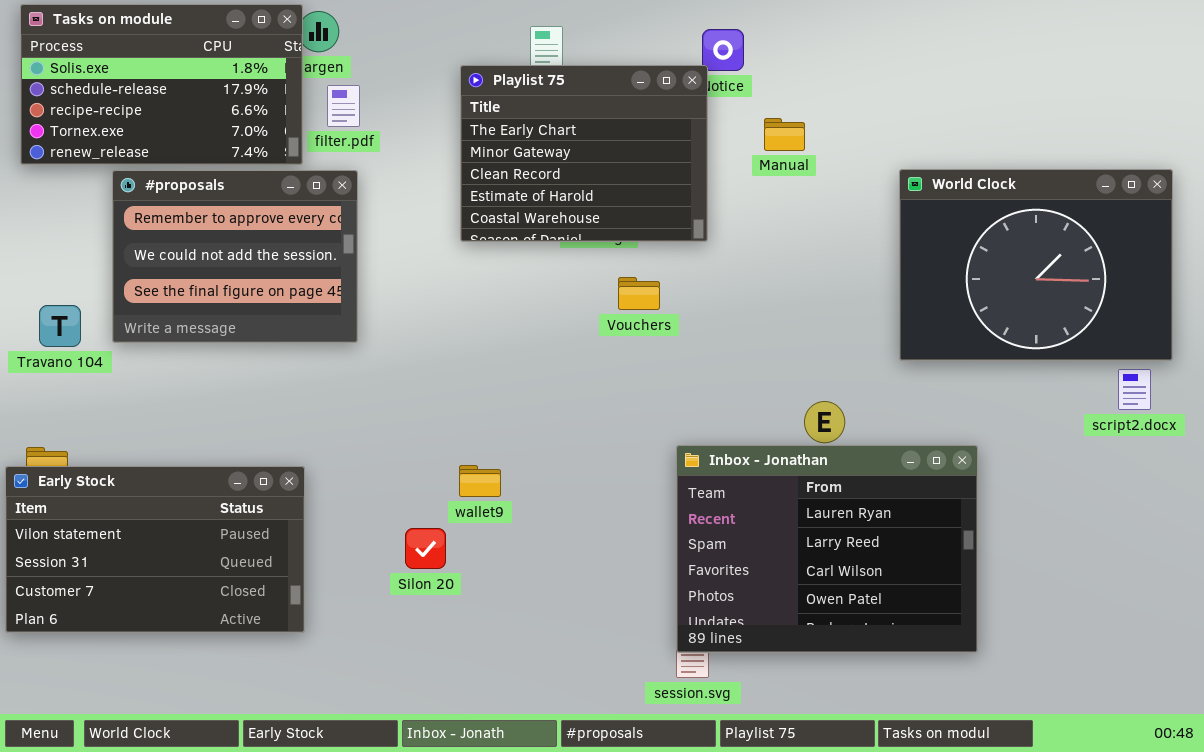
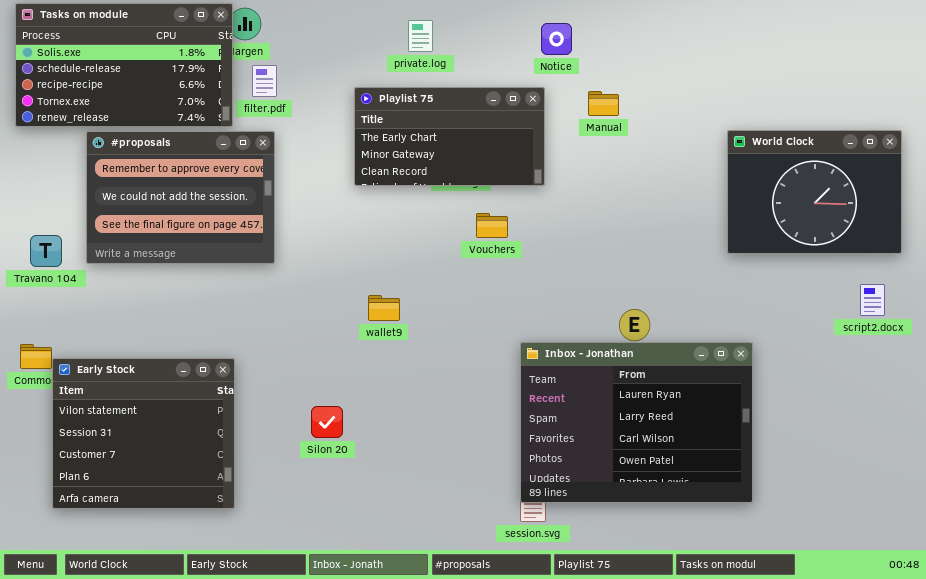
Playlist 75: [460,65,708,242] -> [354,87,545,186], resized
World Clock: [899,169,1173,361] -> [727,130,902,254], resized
wallet9: [459,465,501,497] -> [368,295,400,321], moved
Early Stock: [5,466,305,633] -> [52,358,235,509], resized

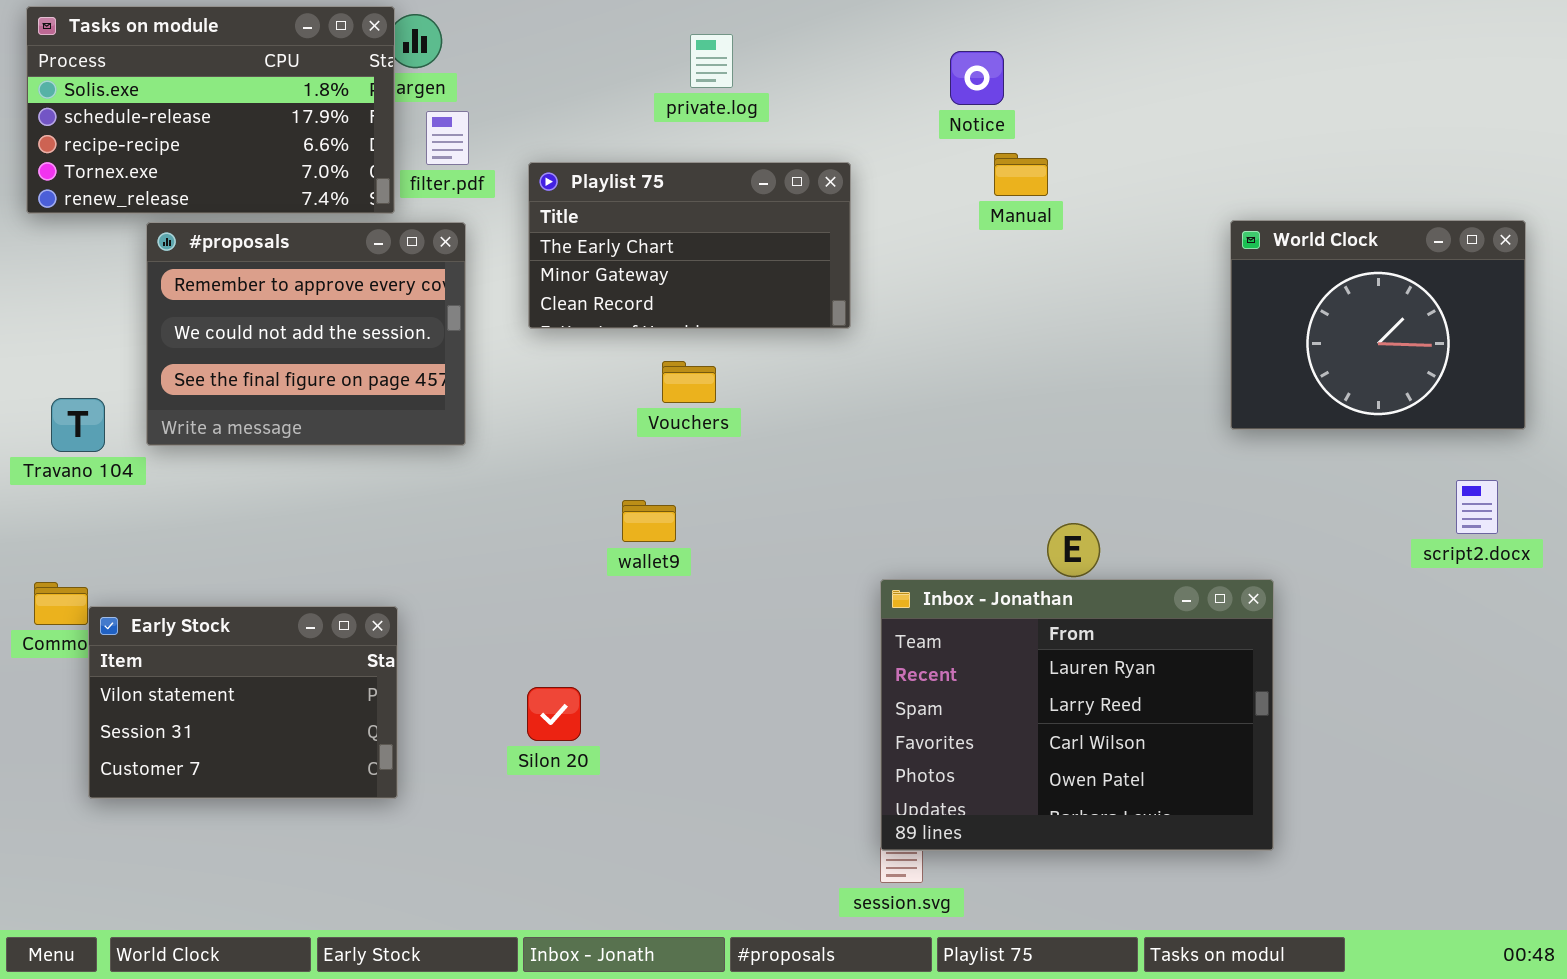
Notice: [541,23,572,55] -> [950,51,1004,105], moved
Playlist 75: [354,87,545,186] -> [528,162,851,329], moved
Vouchers: [476,213,508,238] -> [662,361,716,403], moved
Early Stock: [52,358,235,509] -> [88,606,398,799], resized

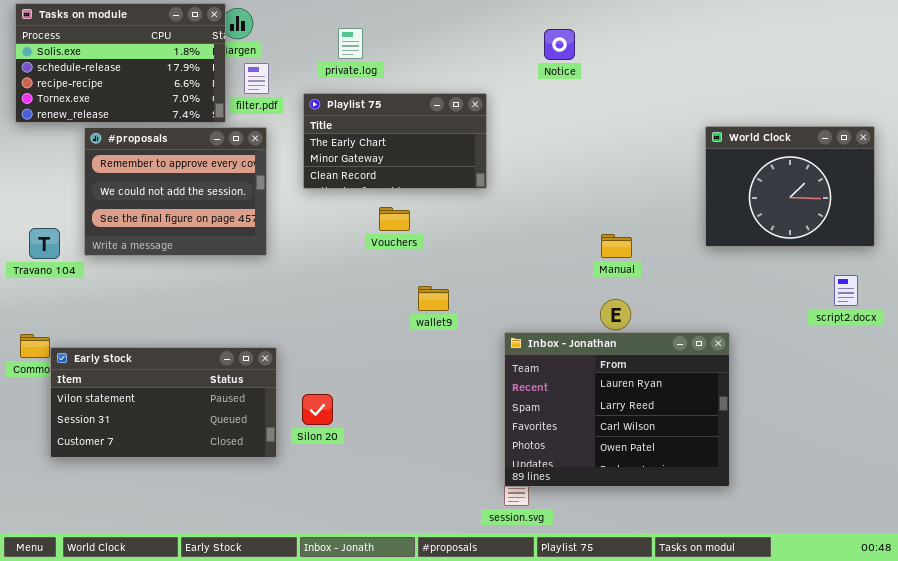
private.log: [690,34,733,88] -> [338,28,363,59], moved
Manual: [994,153,1048,196] -> [601,234,632,258], moved
wallet9: [622,500,676,542] -> [418,286,449,311], moved
Early Stock: [88,606,398,799] -> [50,347,277,458], resized

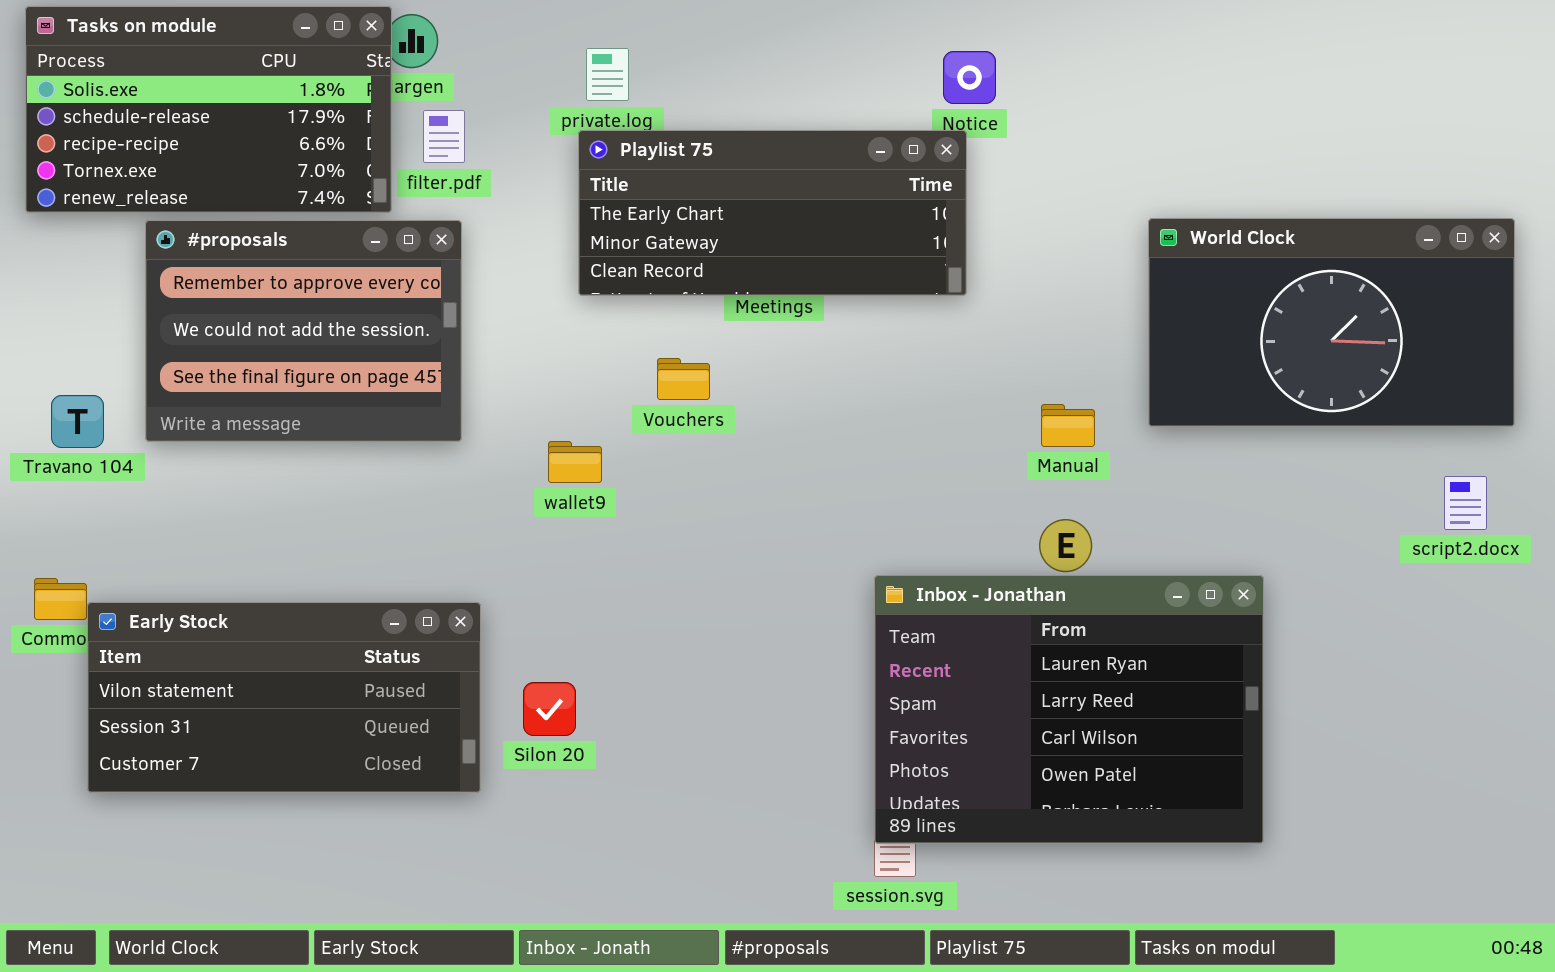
Playlist 75: [303,93,487,189] -> [578,130,967,296], moved, resized
World Clock: [705,126,875,247] -> [1148,218,1515,427], resized
wallet9: [418,286,449,311] -> [548,441,602,483], moved

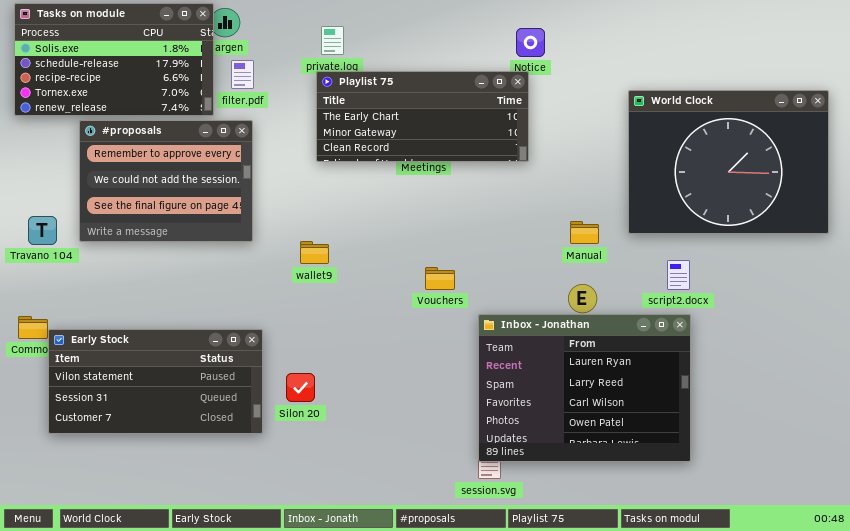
World Clock: [1148,218,1515,427] -> [628,90,829,234], resized
Vouchers: [657,358,710,400] -> [425,267,455,290], moved
script2.docx: [1444,476,1487,530] -> [667,260,690,290], moved

